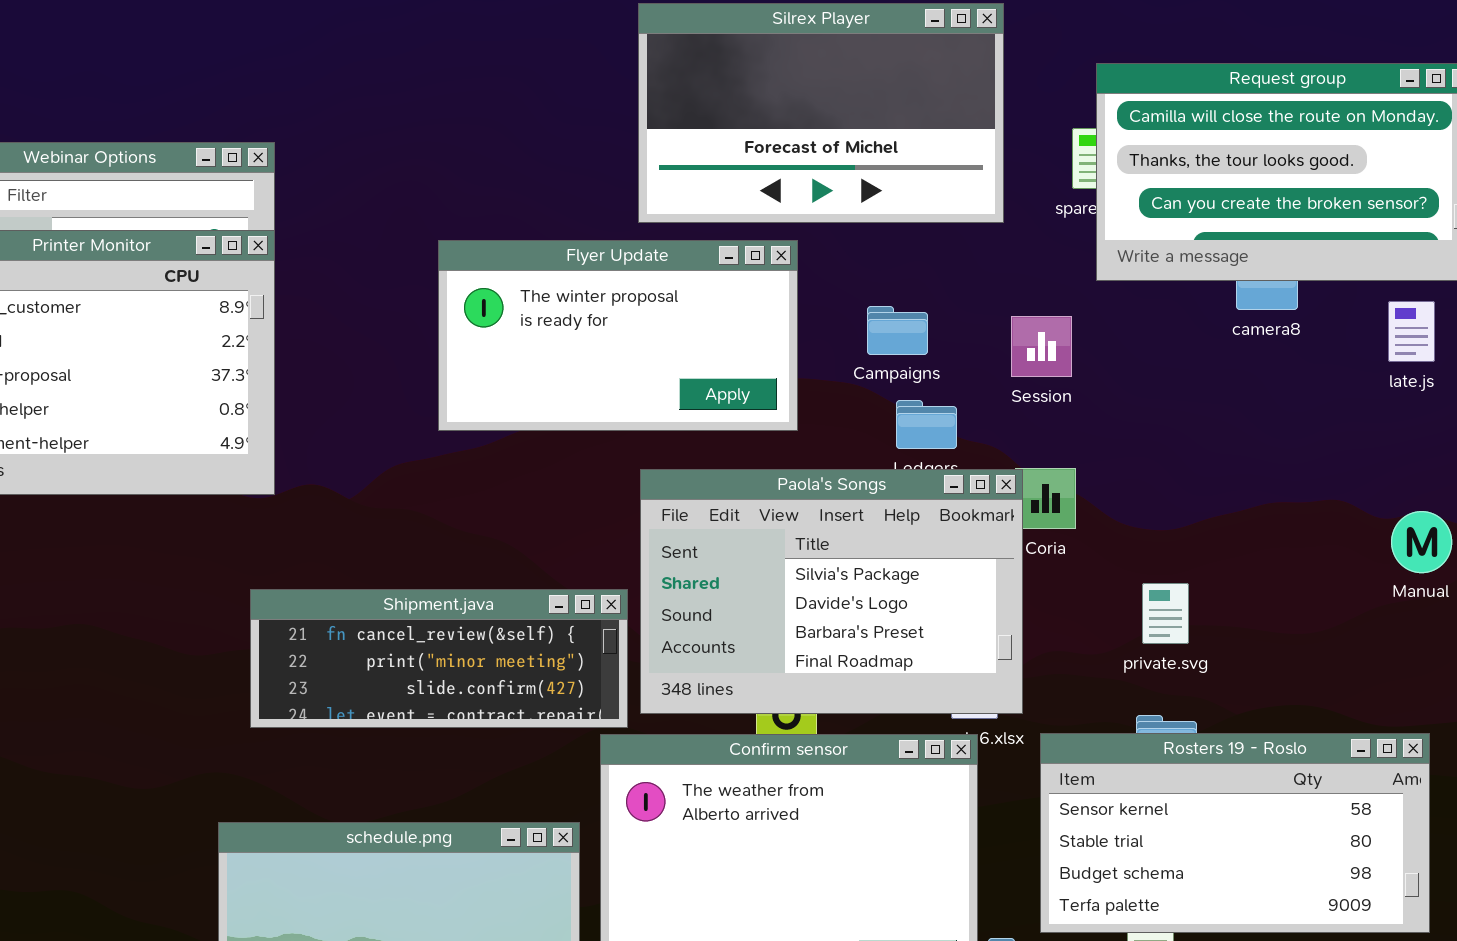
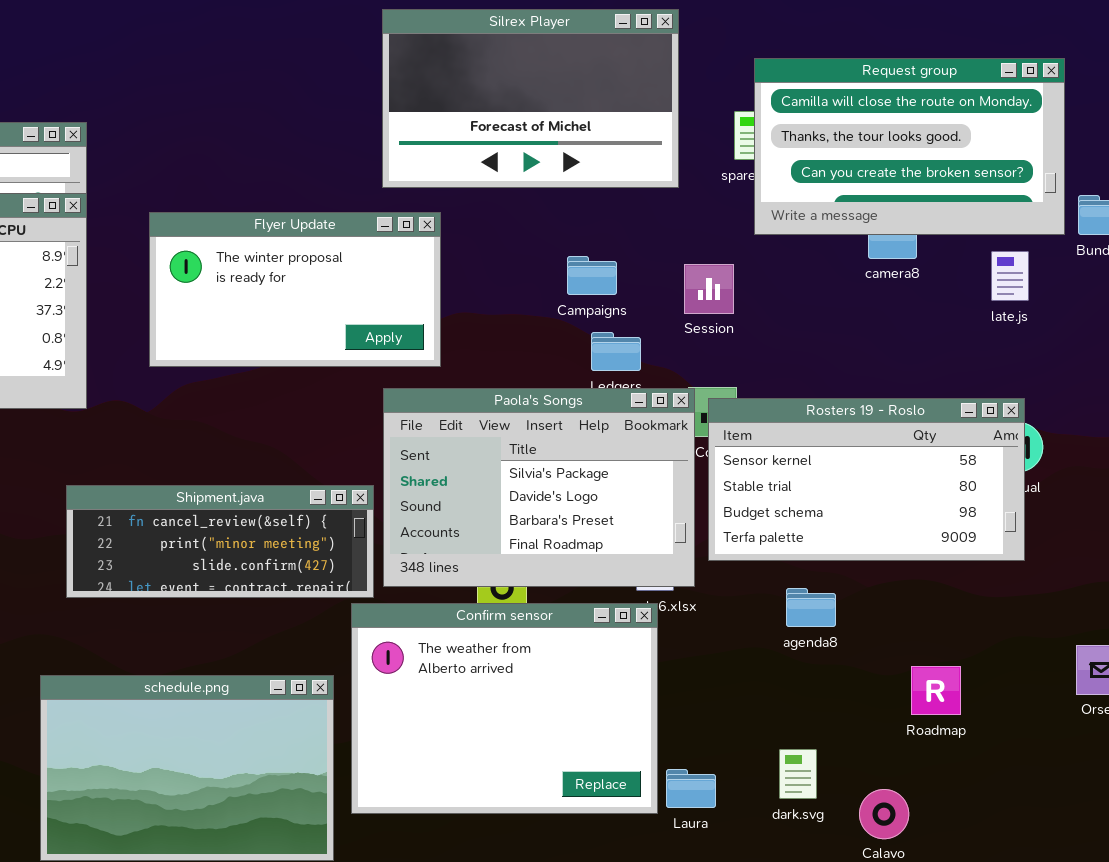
Flyer Update: [438,240,798,431] -> [149,212,441,367], moved
Rosters 19 - Roslo: [1040,733,1430,933] -> [708,398,1025,561], moved

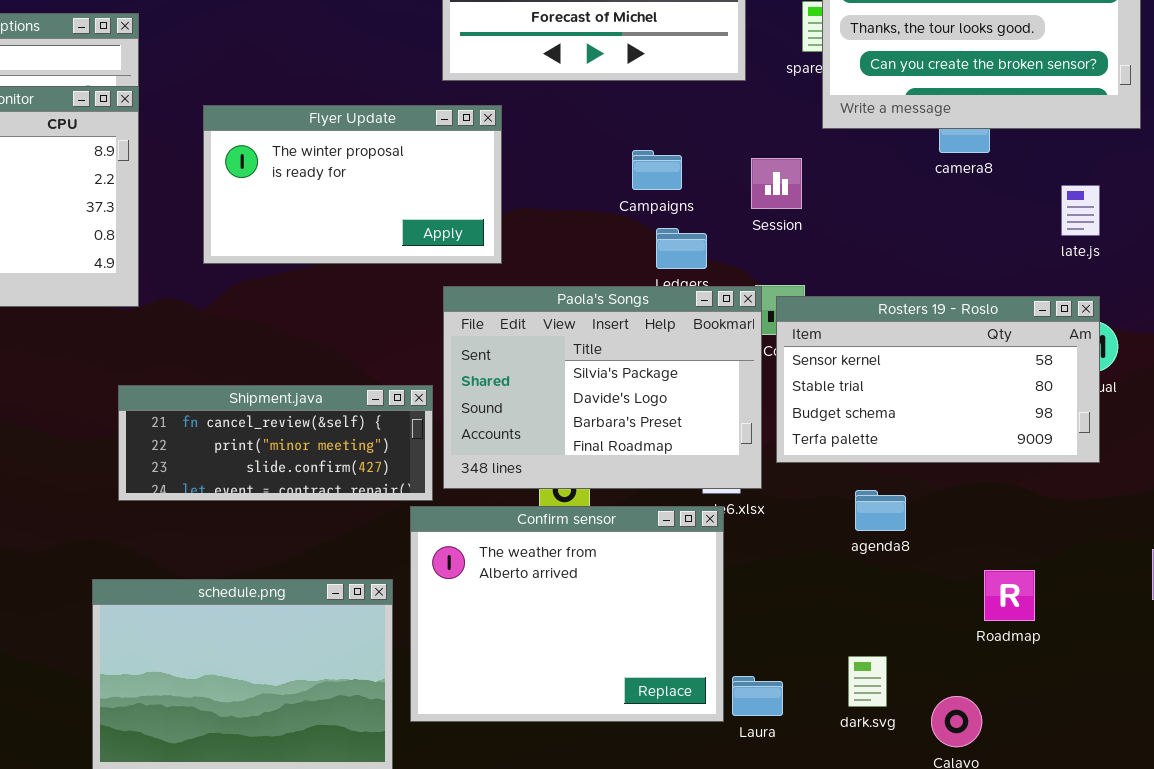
late.js: [991,251,1029,301] -> [1061,185,1100,236], moved

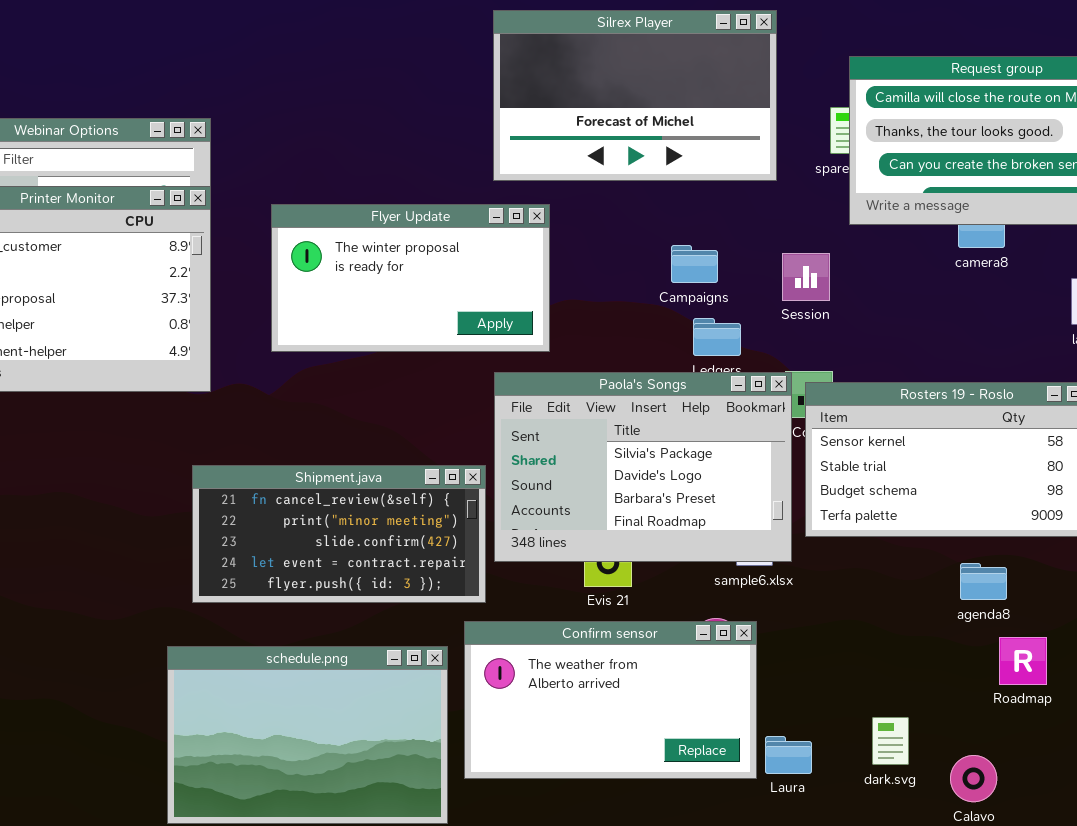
Shipment.java: [118,385,433,501] -> [192,465,486,603], resized
agenda8: [855,490,906,531] -> [960,563,1007,600], moved
Confirm sensor: [410,506,724,722] -> [464,621,757,779], resized

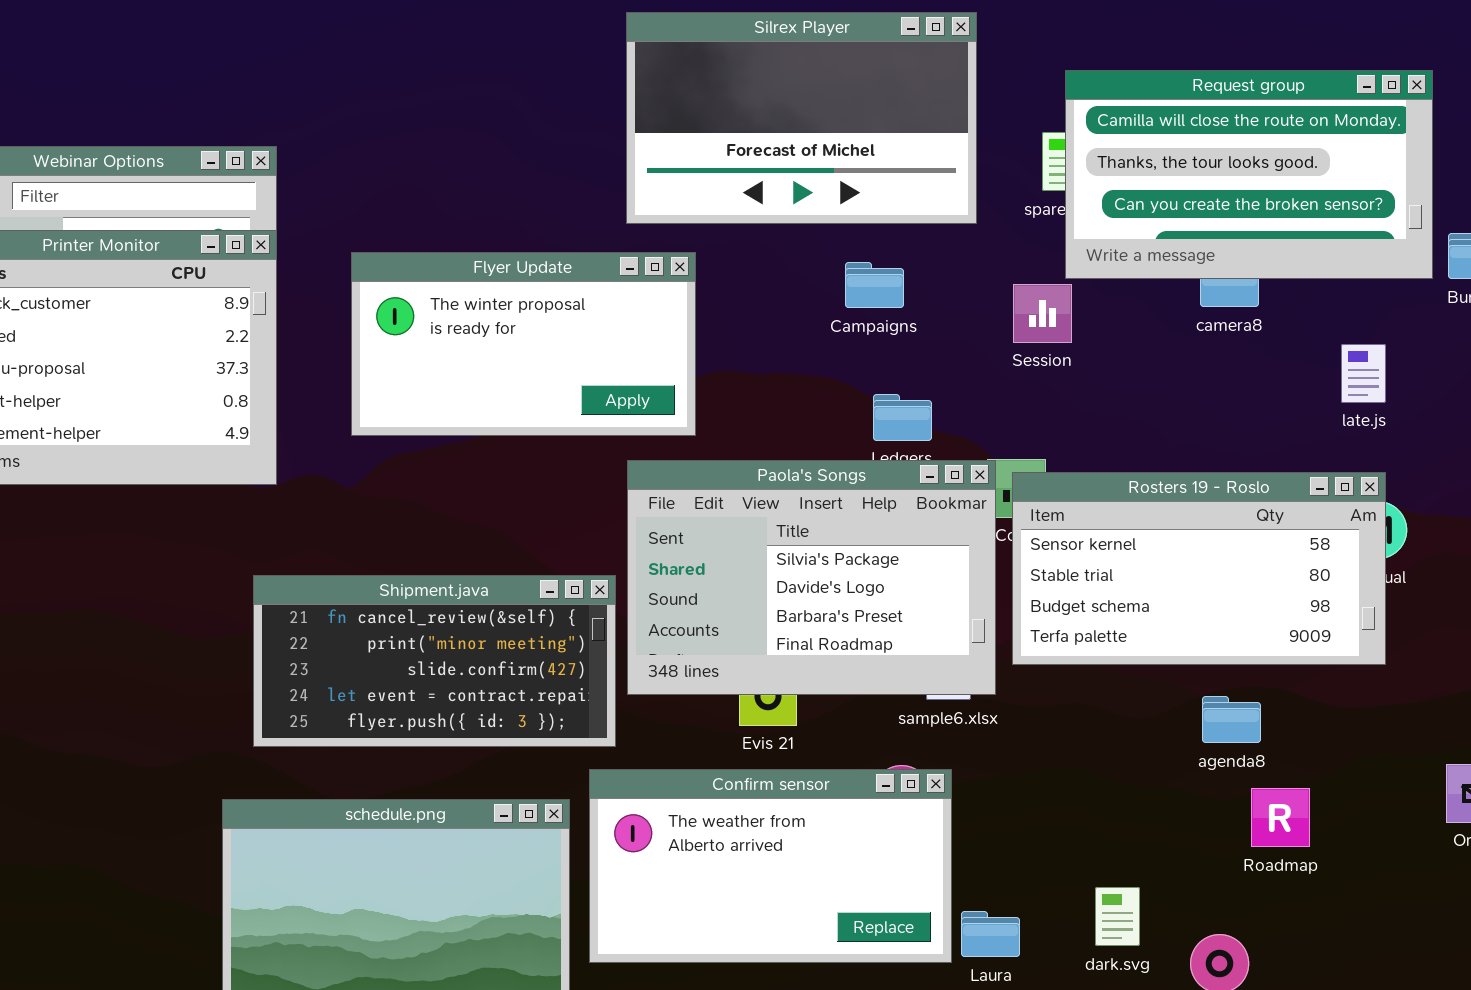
Campaigns: [671,245,718,283] -> [845,262,904,308], moved
Session: [782,253,830,301] -> [1013,284,1072,343], moved

